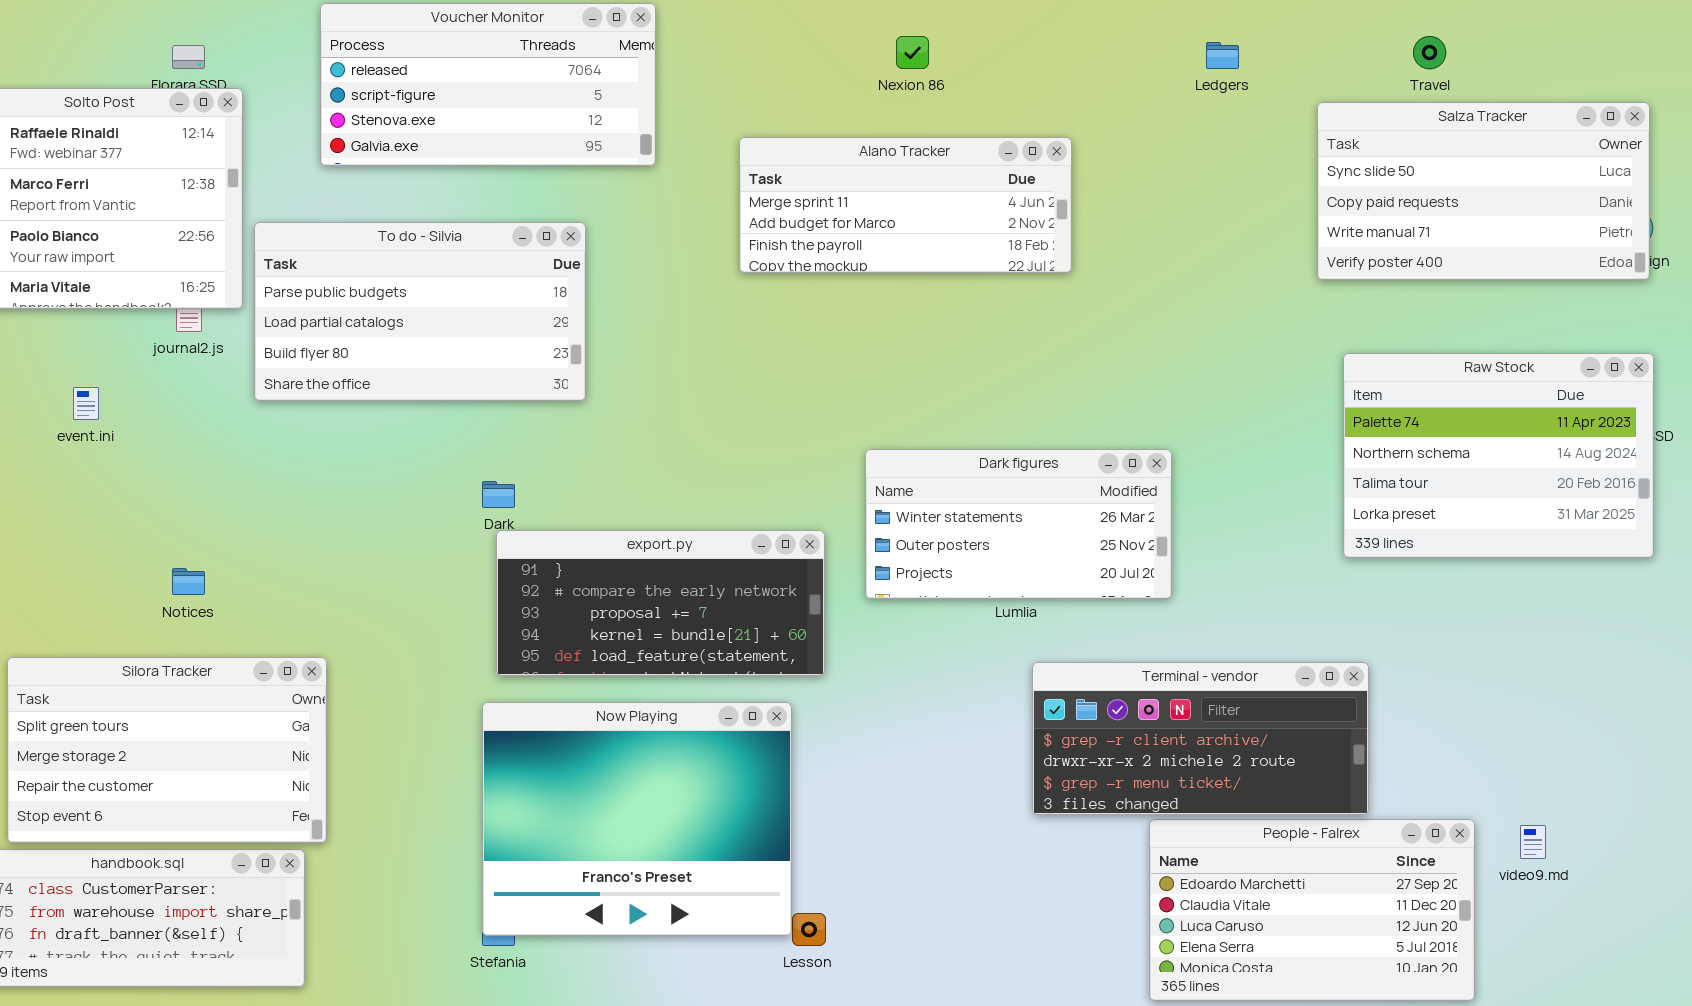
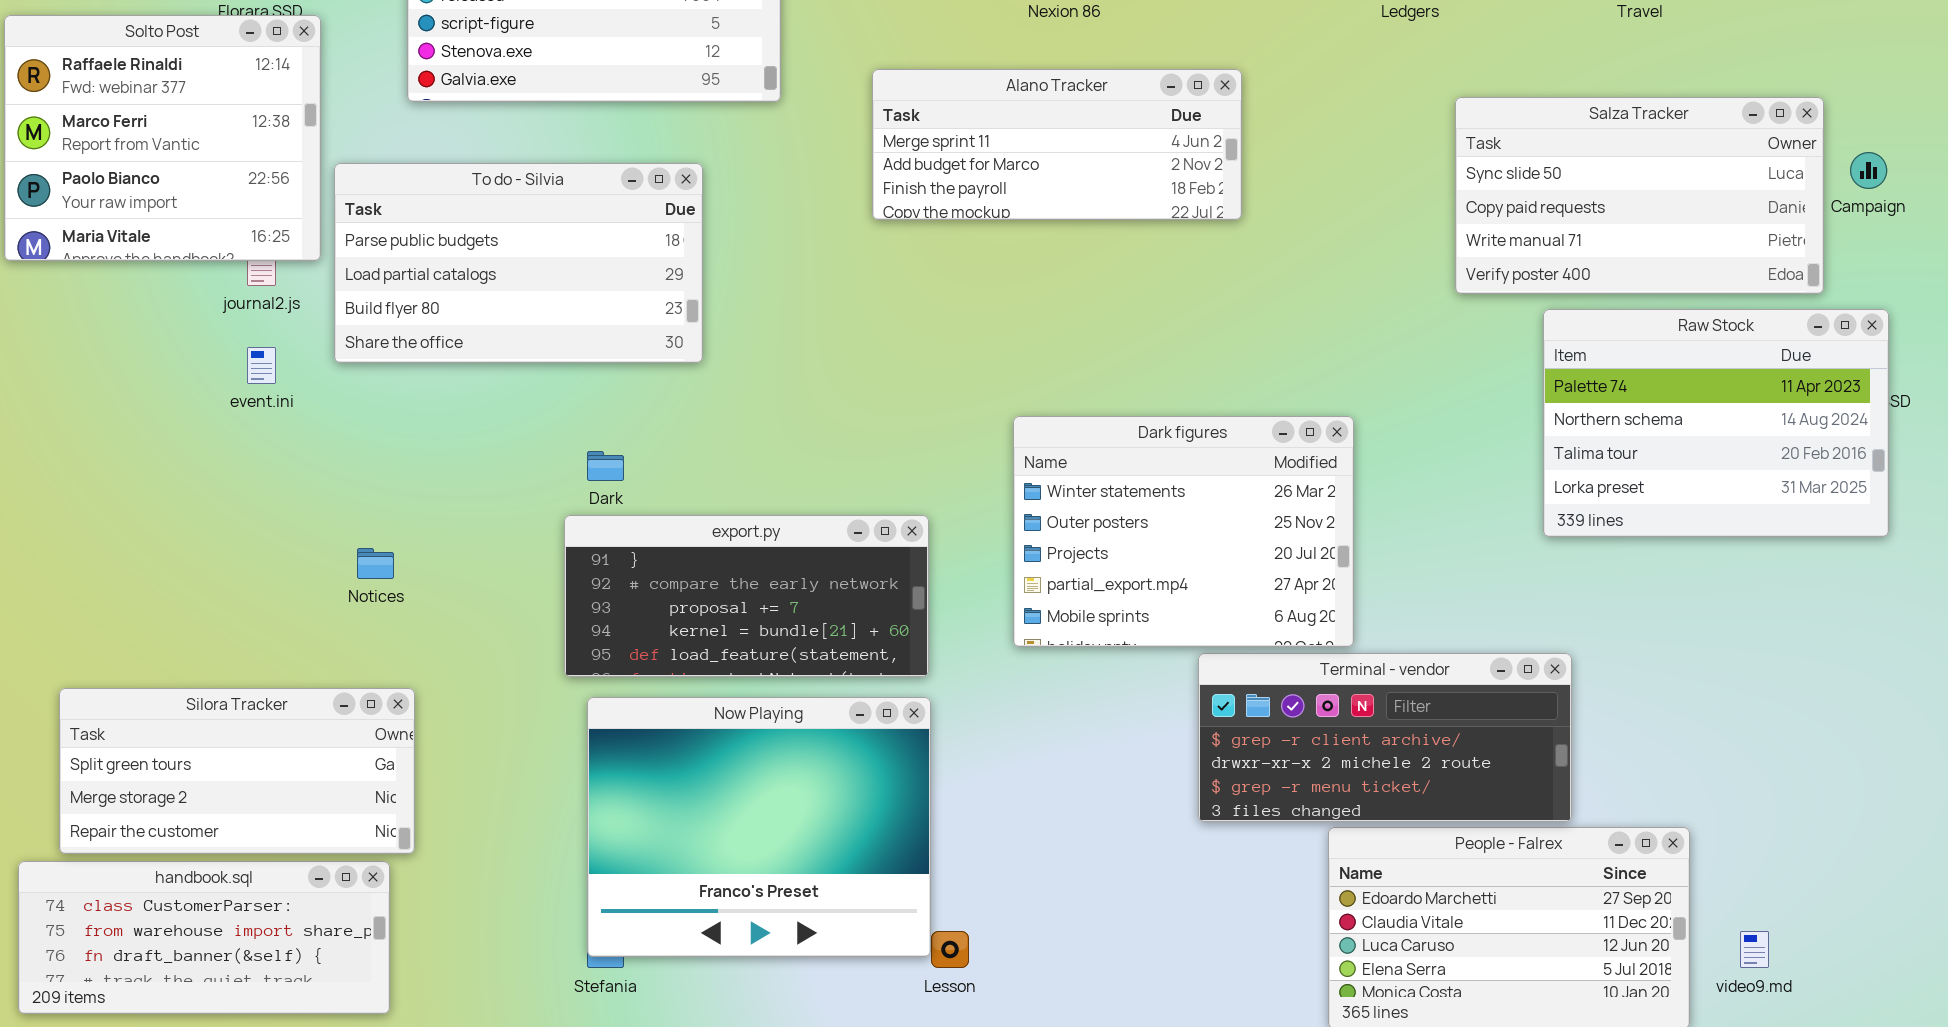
Salza Tracker: [1317,102,1650,280] -> [1455,97,1824,294], moved
event.ini: [73,387,99,420] -> [247,347,276,384], moved
Dark figures: [865,449,1172,599] -> [1013,416,1354,647], resized
export.py: [496,530,825,676] -> [564,515,929,677], moved
Notices: [172,568,205,595] -> [357,548,394,579], moved
Silora Tracker: [7,657,327,843] -> [59,688,415,854], resized
video9.md: [1520,825,1546,859] -> [1740,931,1769,968], moved

